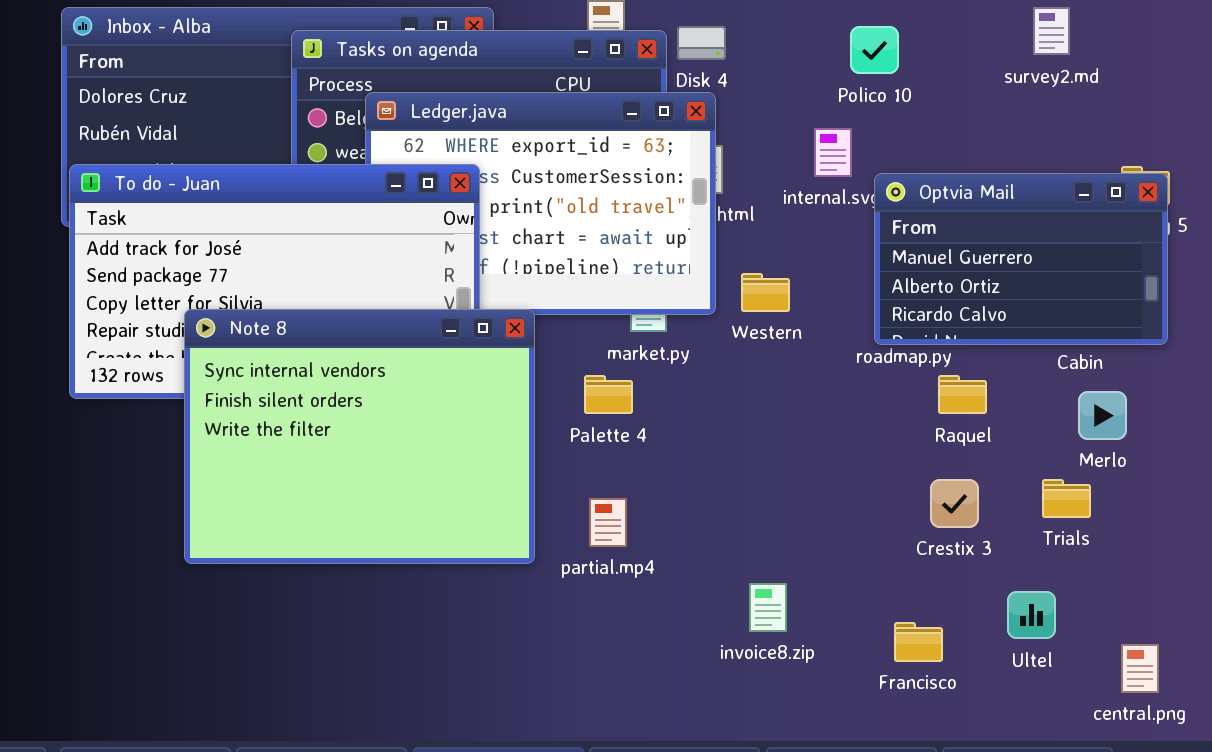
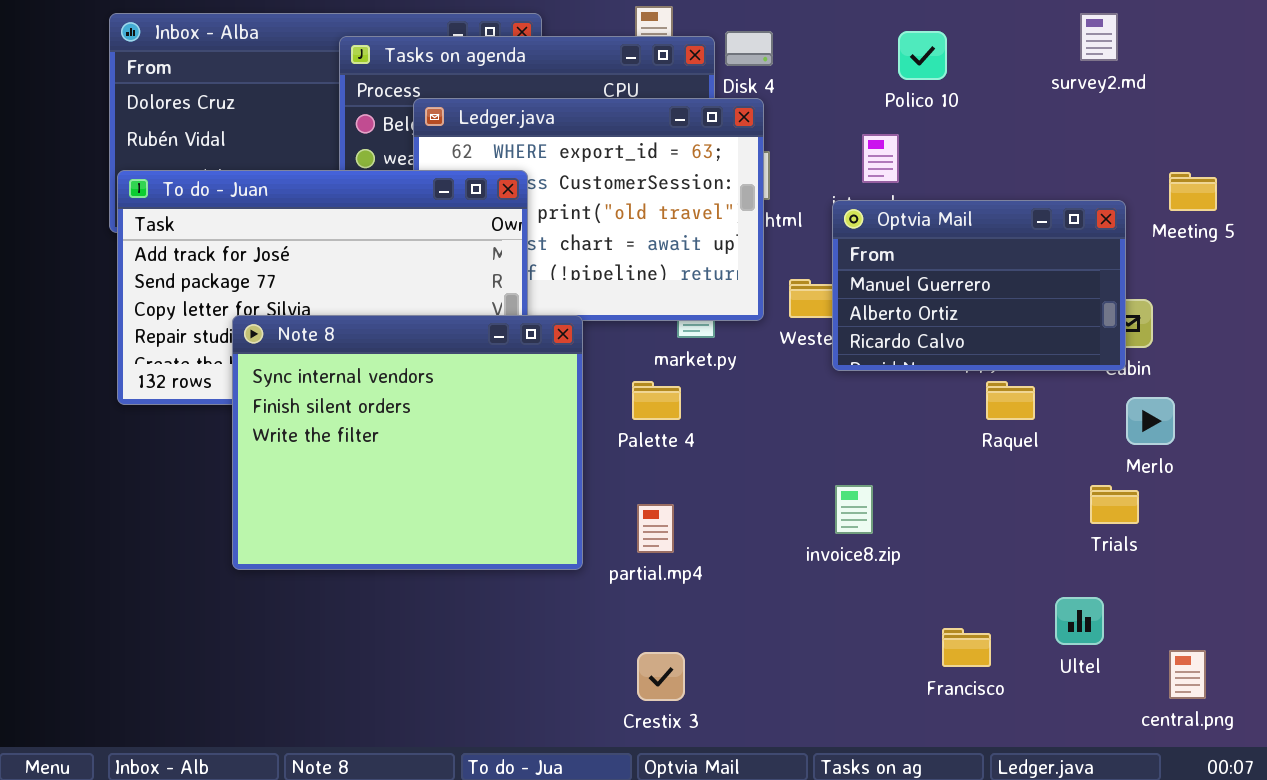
Optvia Mail: [874,173,1168,345] -> [832,200,1126,371], moved
Crestix 3: [930,479,979,528] -> [637,652,685,701], moved
invoice8.zip: [749,583,787,632] -> [835,485,873,534], moved

